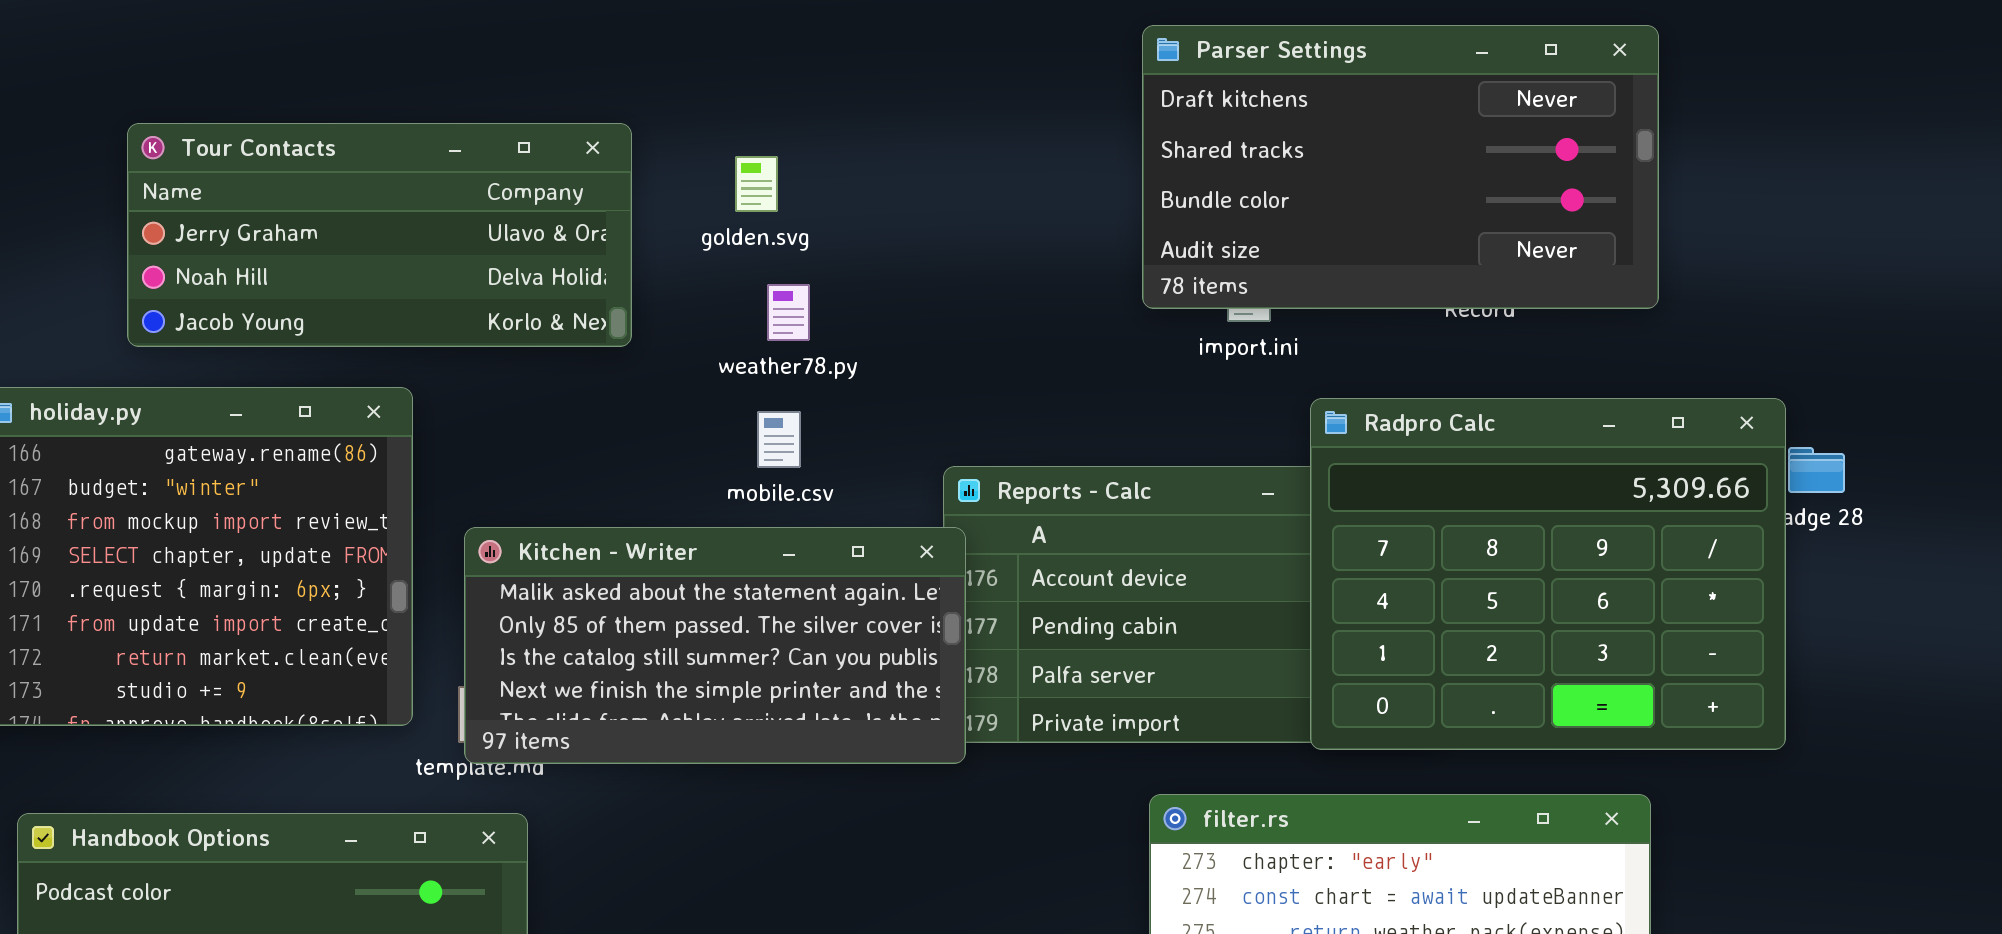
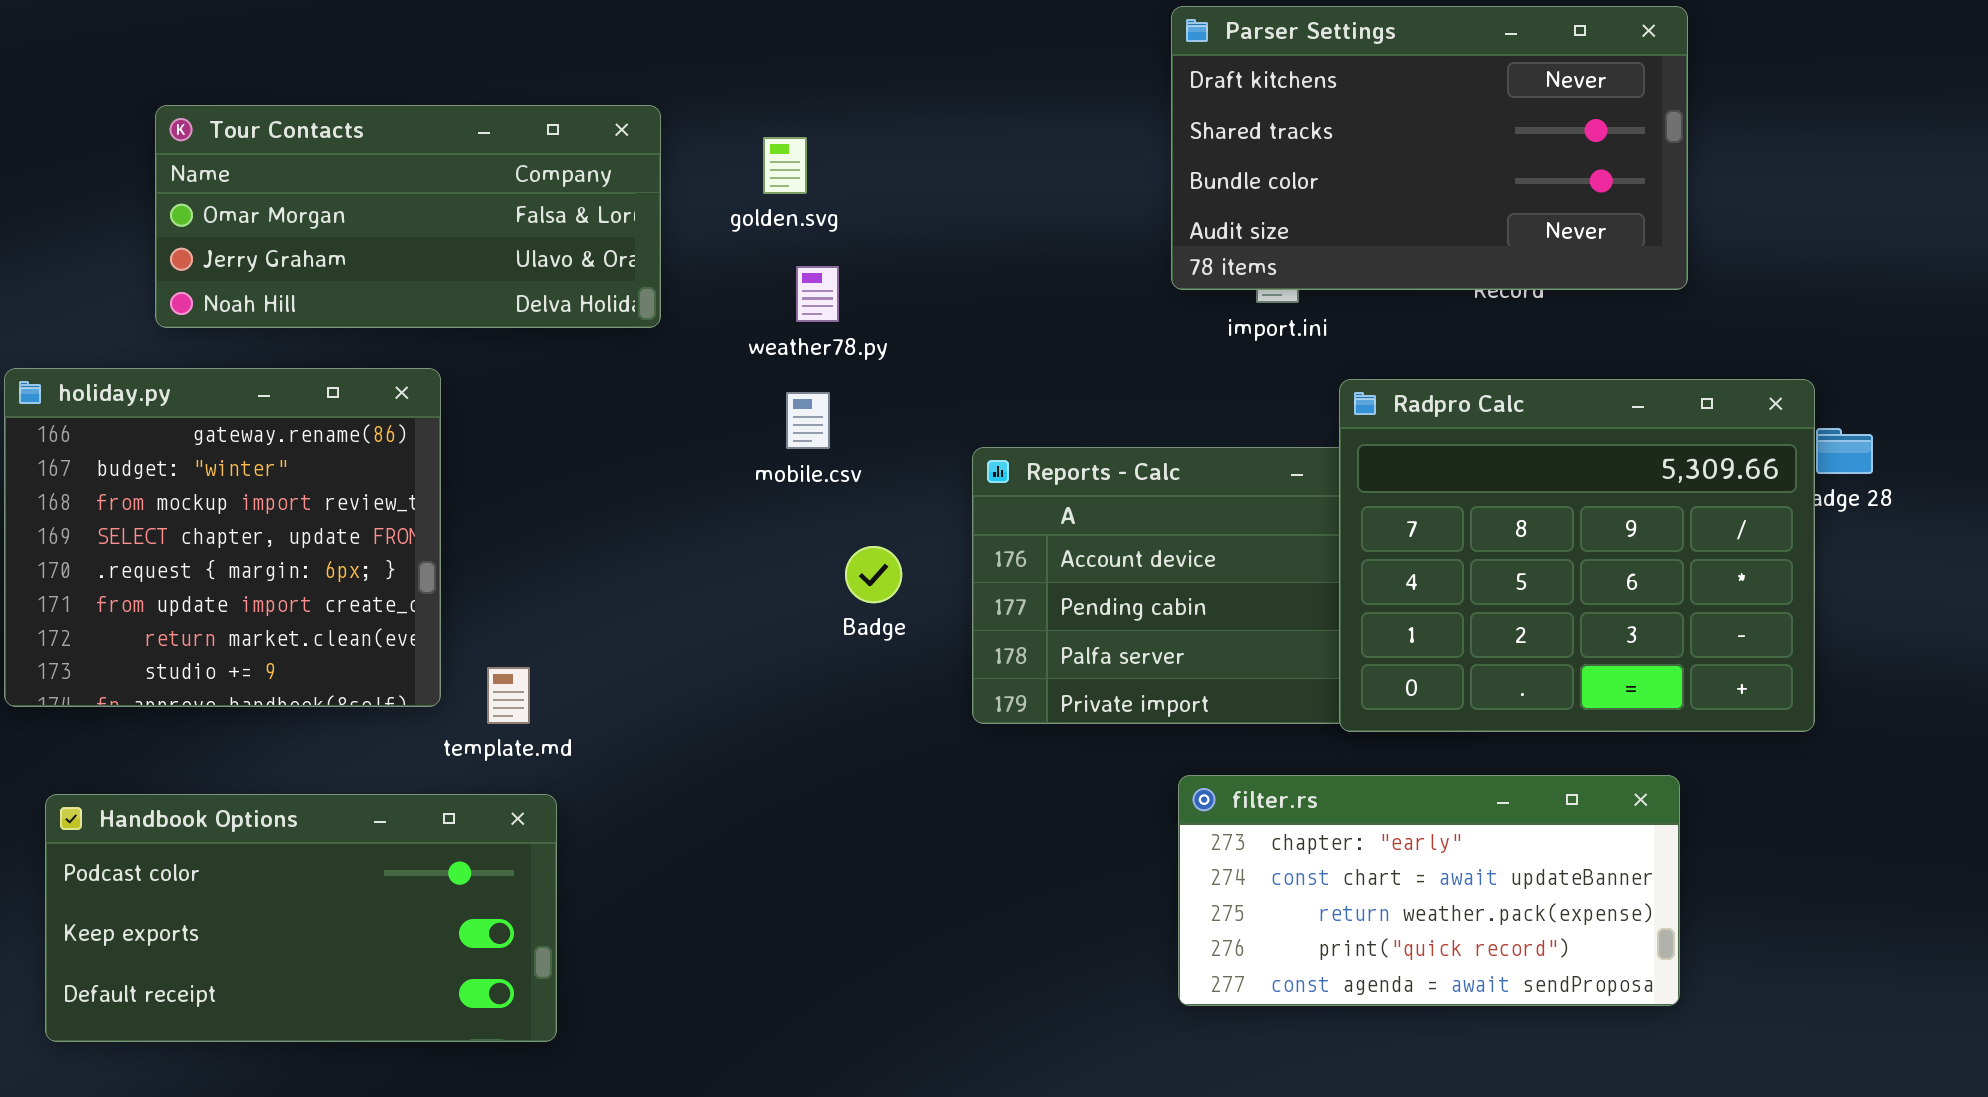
Tour Contacts: [127,123,632,347] -> [155,105,661,328], scrolled up 1 row
Kitchen - Writer: [464,527,966,764] -> none, closed

